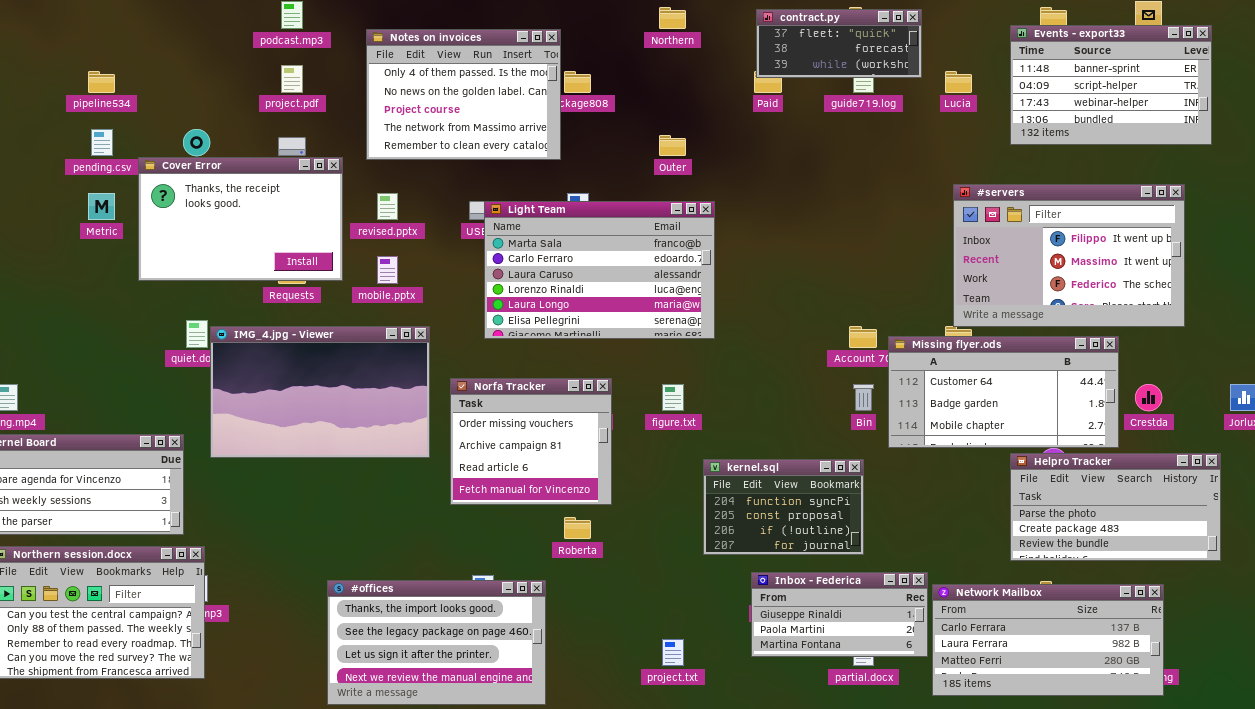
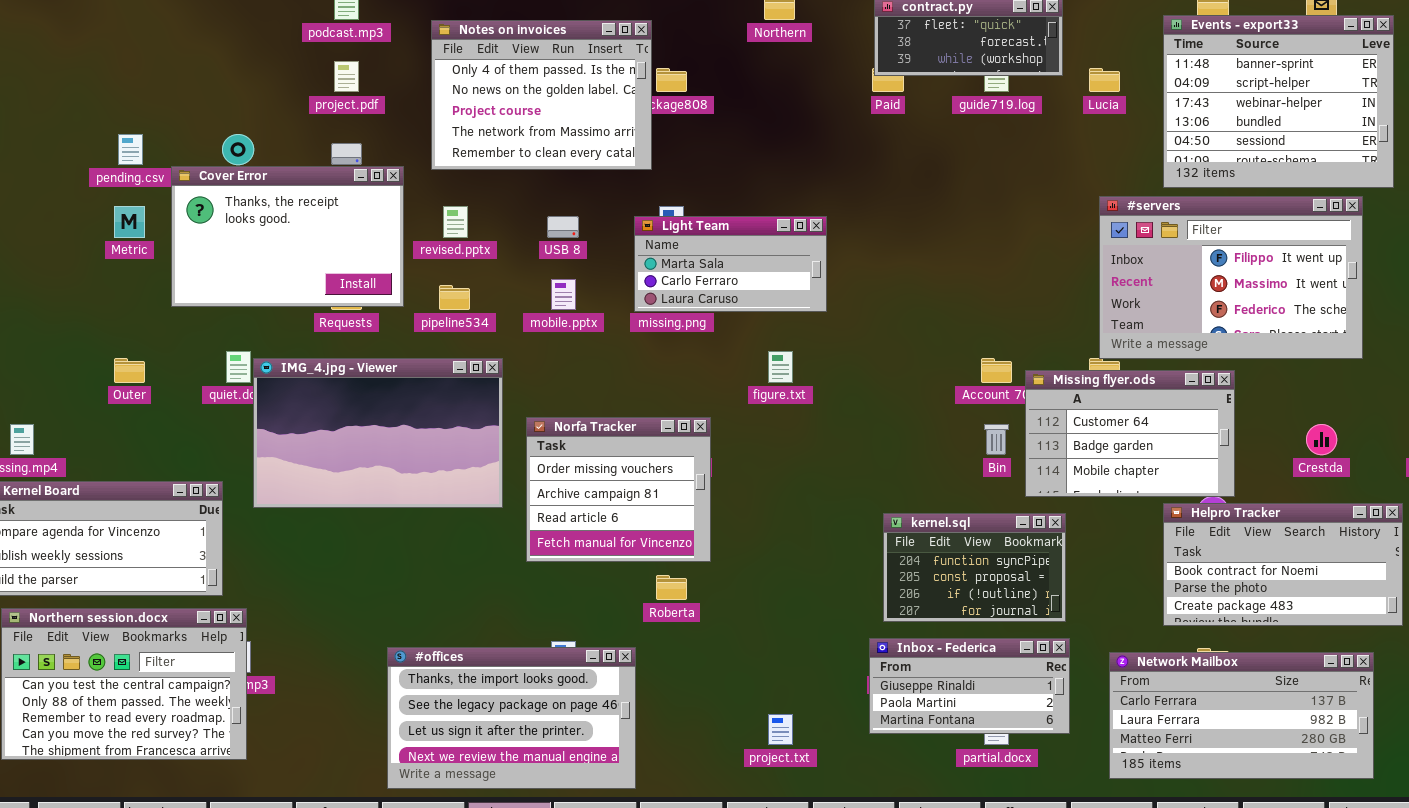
Events - export33: [1010,25,1212,145] -> [1163,15,1394,188], resized
pipeline534: [88,71,115,93] -> [439,285,470,310], moved
Outer: [659,135,686,156] -> [114,358,145,383], moved
Light Team: [484,201,715,339] -> [634,216,827,312], resized
mobile.pptx: [377,256,398,284] -> [551,279,576,310], moved
Missing flyer.ods: [888,336,1119,448] -> [1025,370,1235,497], resized
figure.txt: [662,384,684,411] -> [768,351,793,383], moved
Helpro Tracker: [1010,453,1221,561] -> [1163,503,1403,626], scrolled up 1 row
kernel.sql: [703,459,864,555] -> [883,513,1066,622], moved
Network Mailbox: [932,584,1164,696] -> [1109,652,1374,779], moved

